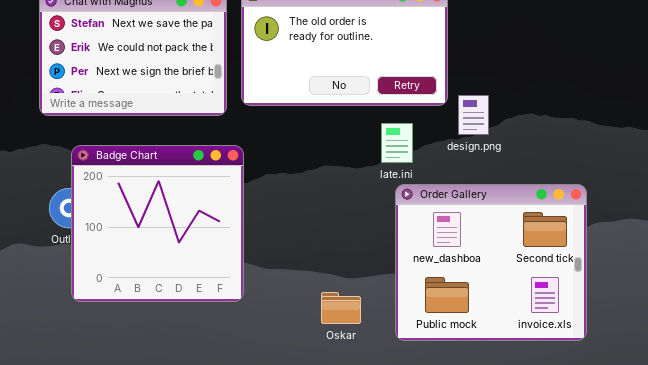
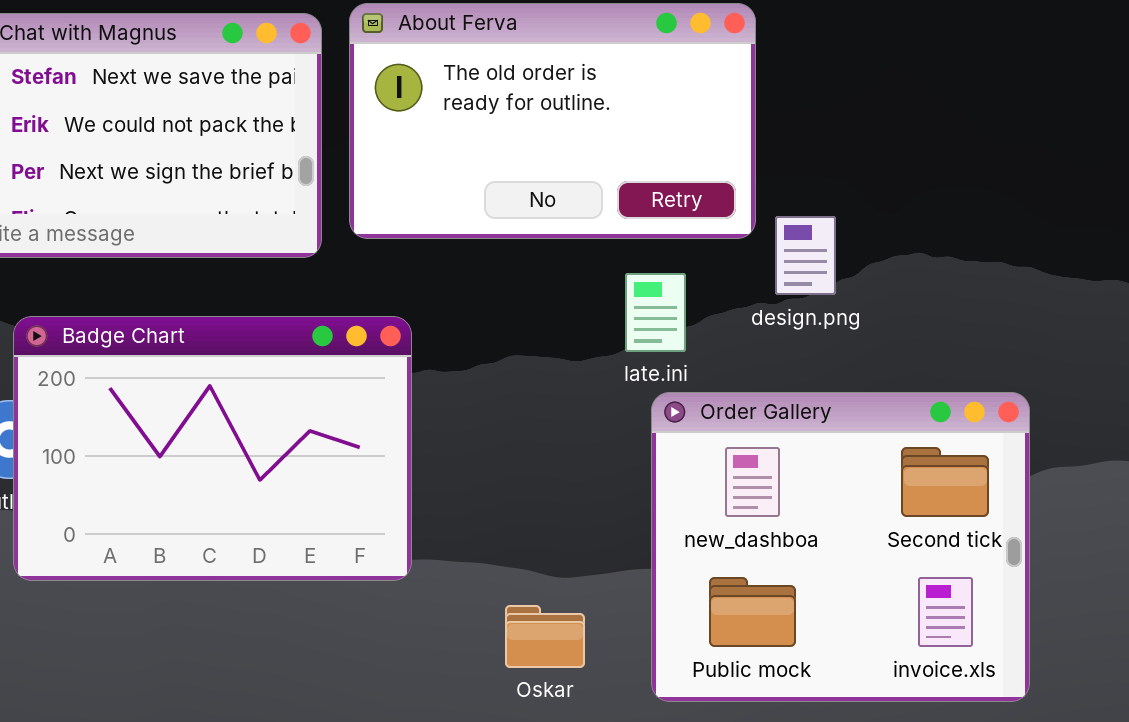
Badge Chart: [71,145,244,302] -> [13,316,412,581], resized

